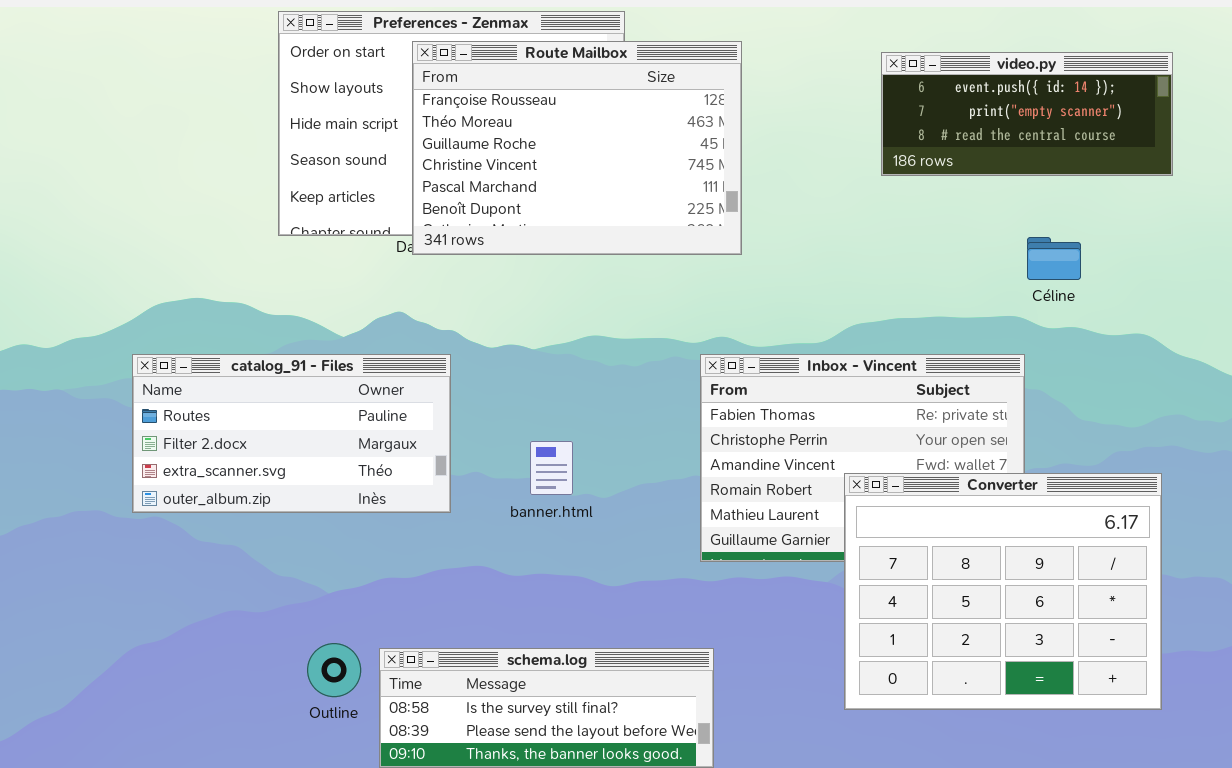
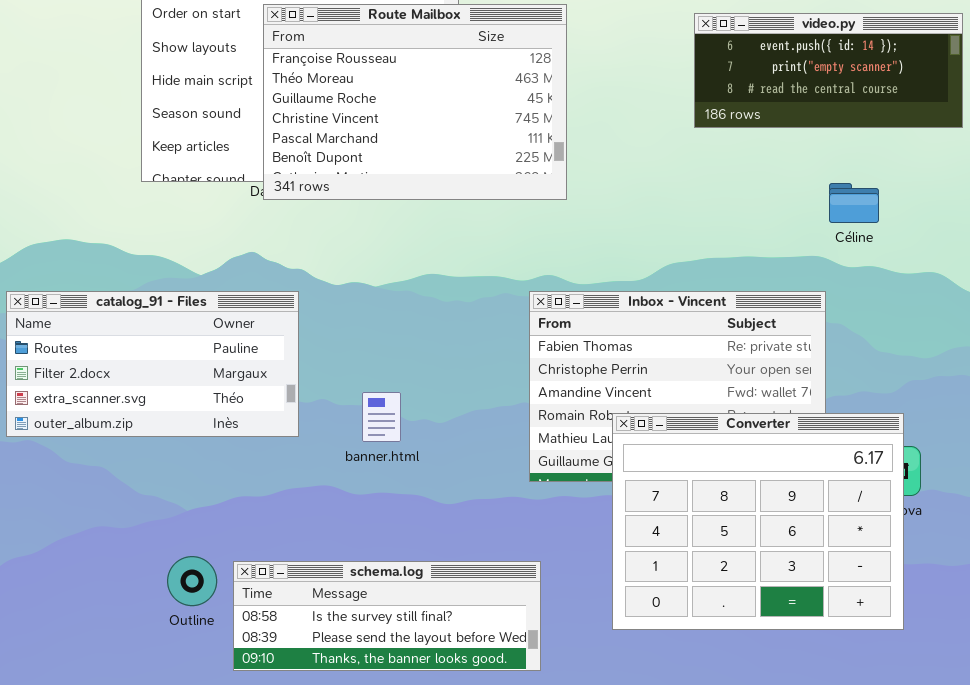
banner.html: [530,441,573,495] -> [362,392,401,442], moved
Converter: [844,473,1162,710] -> [612,413,904,630], moved

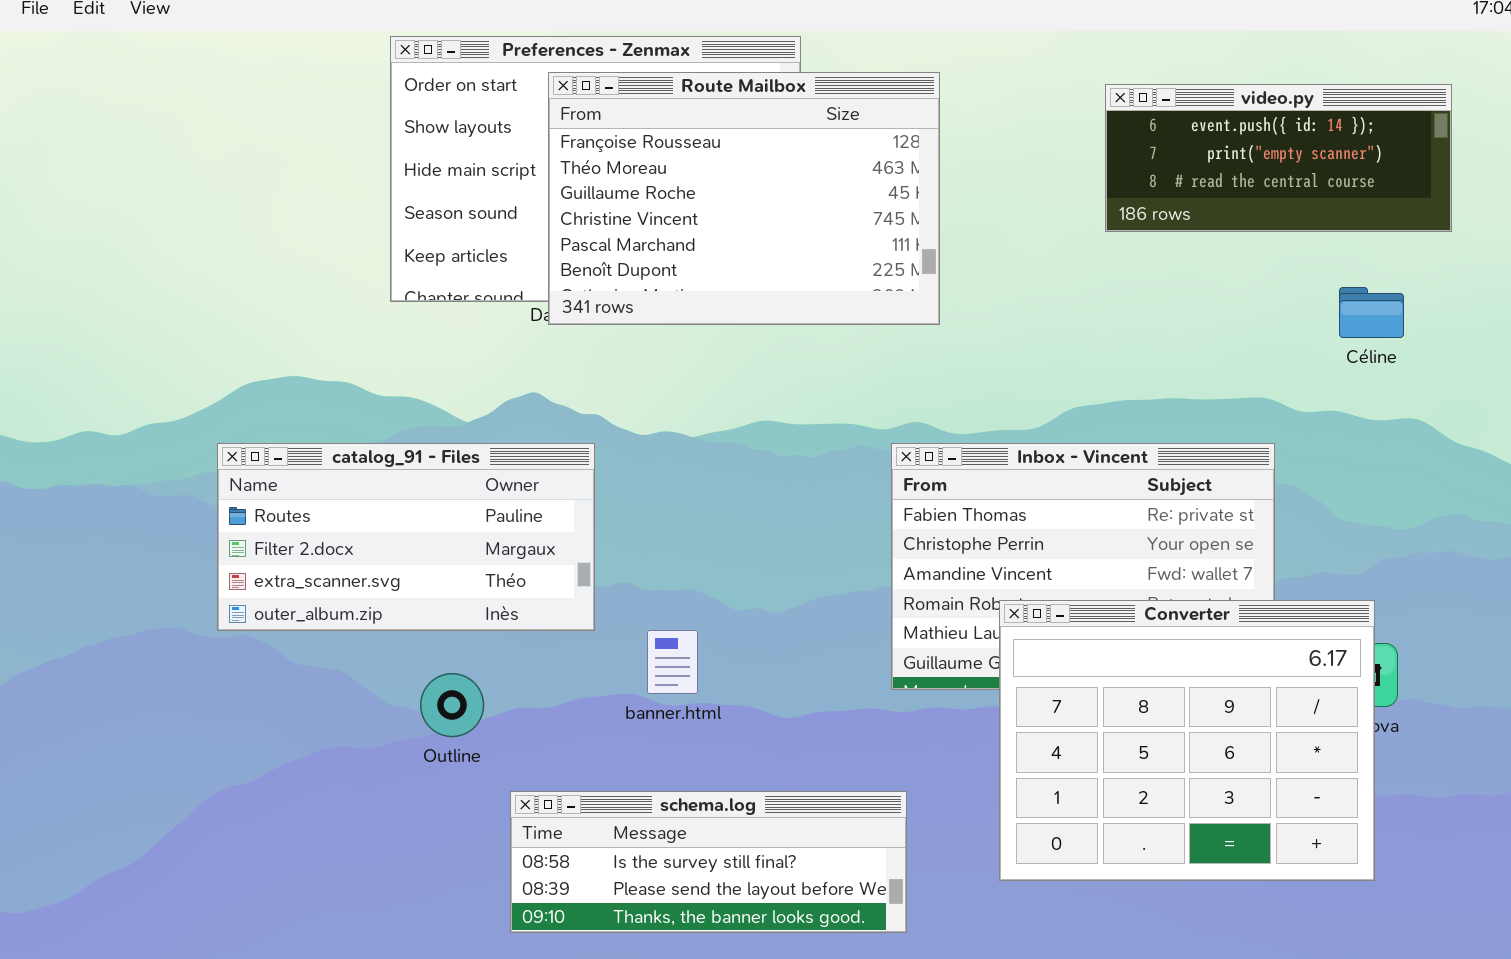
Céline: [829,183,879,223] -> [1339,287,1404,338], moved
banner.html: [362,392,401,442] -> [647,630,698,694], moved
Outline: [167,556,217,606] -> [420,673,484,737], moved

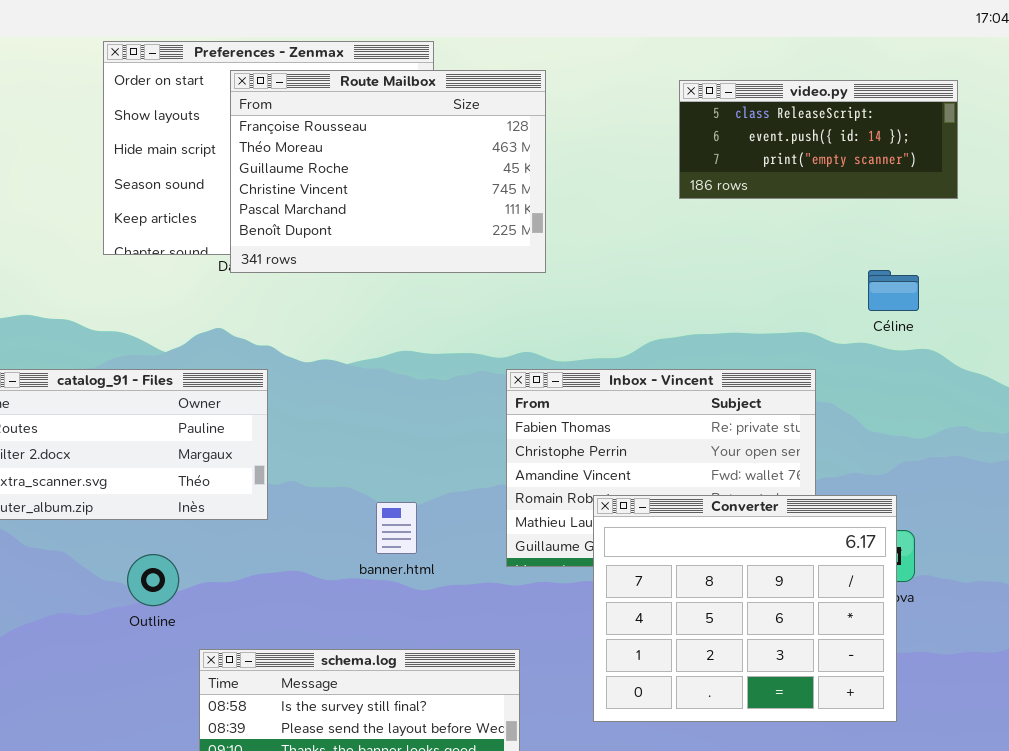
video.py: [1105,84,1452,232] -> [679,80,958,199], scrolled up 1 row
Céline: [1339,287,1404,338] -> [868,270,919,311], moved
banner.html: [647,630,698,694] -> [376,502,417,554], moved

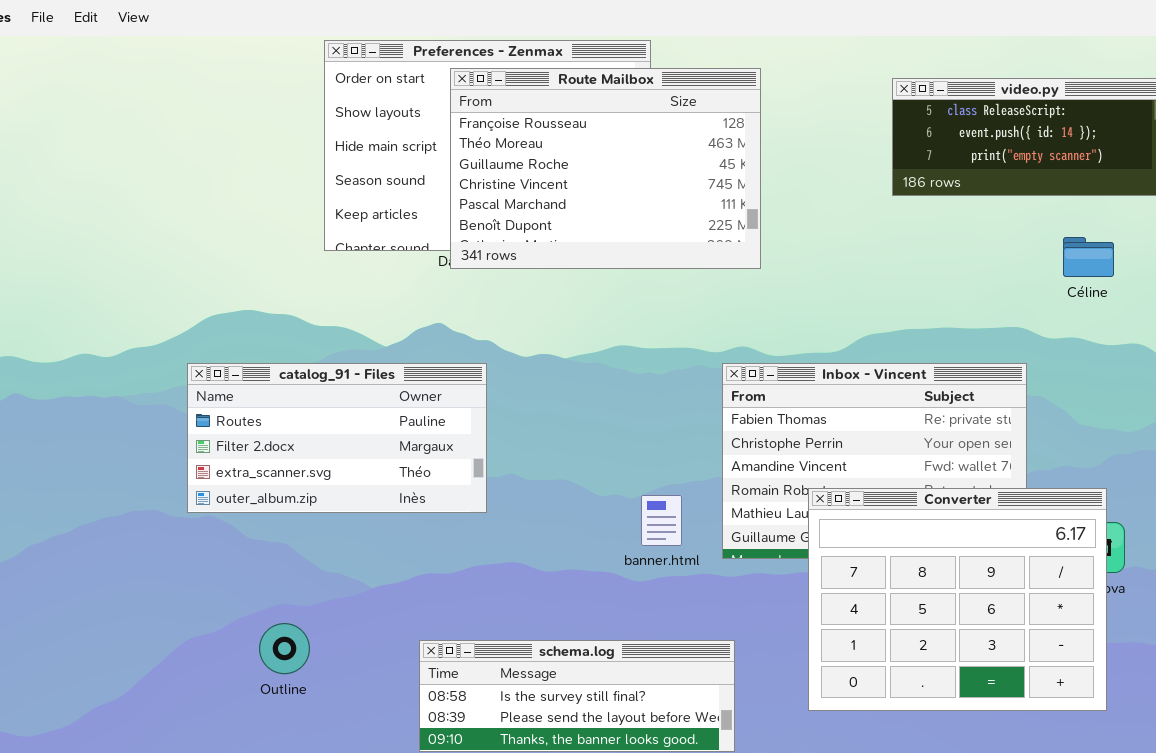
Céline: [868,270,919,311] -> [1063,237,1114,277], moved
banner.html: [376,502,417,554] -> [641,495,682,546], moved
Outline: [127,554,179,606] -> [259,623,310,674], moved

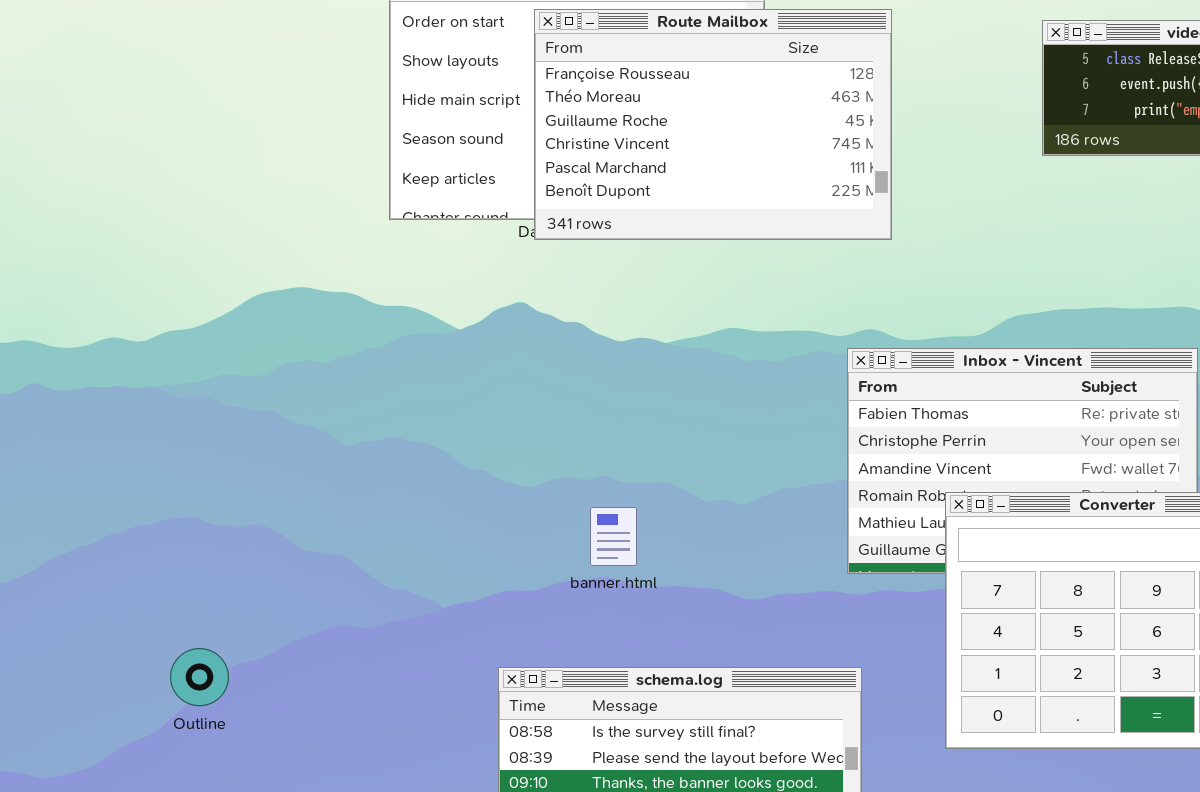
catalog_91 - Files: [187,363,487,513] -> none, closed
banner.html: [641,495,682,546] -> [590,507,637,566], moved
Outline: [259,623,310,674] -> [170,648,229,706], moved

